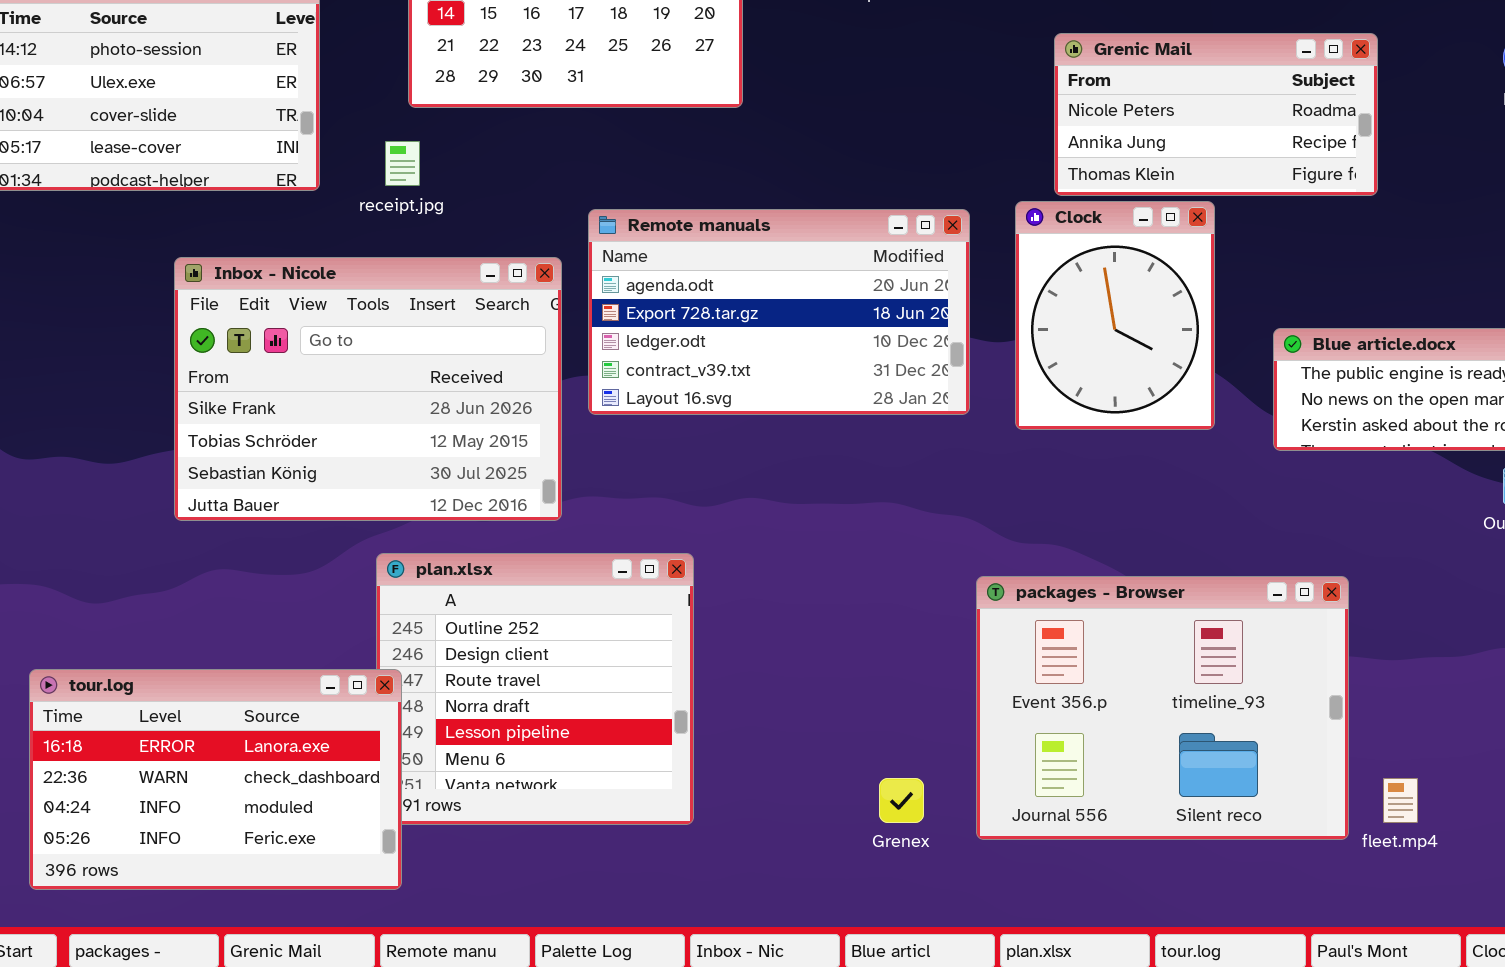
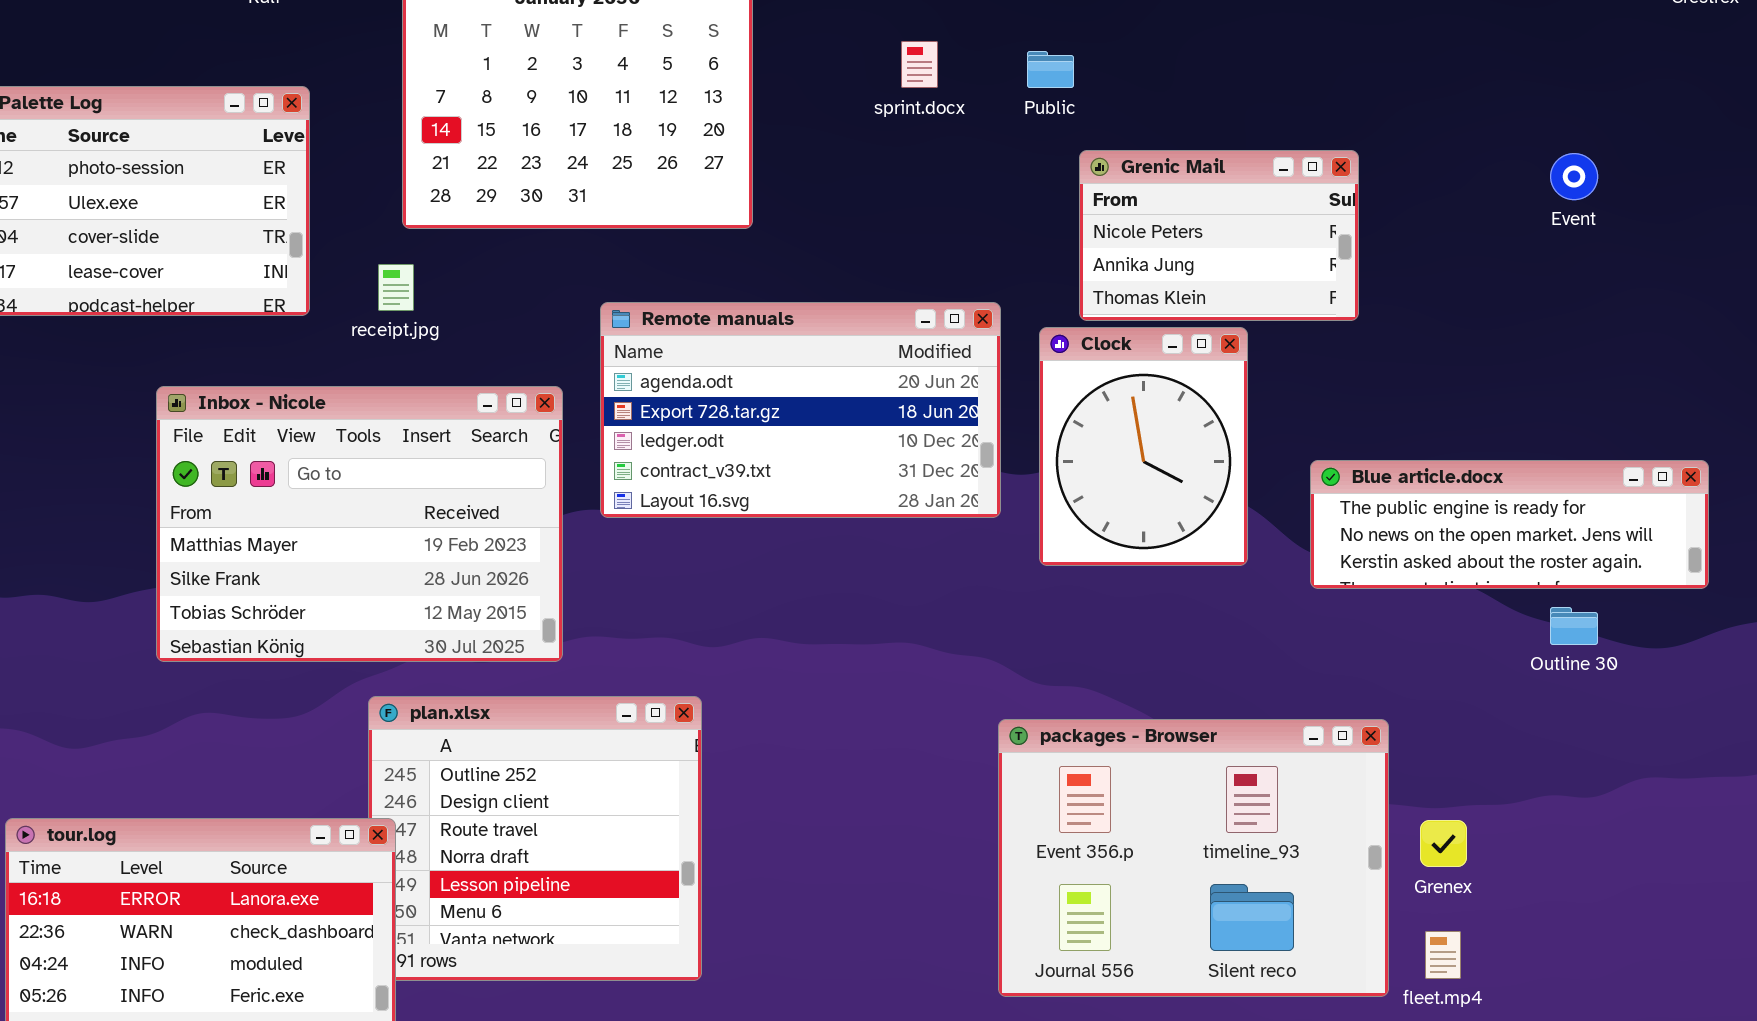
Grenic Mail: [1054,33,1378,196] -> [1079,150,1359,321], resized
Remote manuals: [588,209,970,415] -> [600,302,1001,518], moved
Inbox - Nicole: [174,257,562,521] -> [156,386,563,662], scrolled up 1 row
Grenex: [879,778,924,823] -> [1420,820,1467,867], moved

